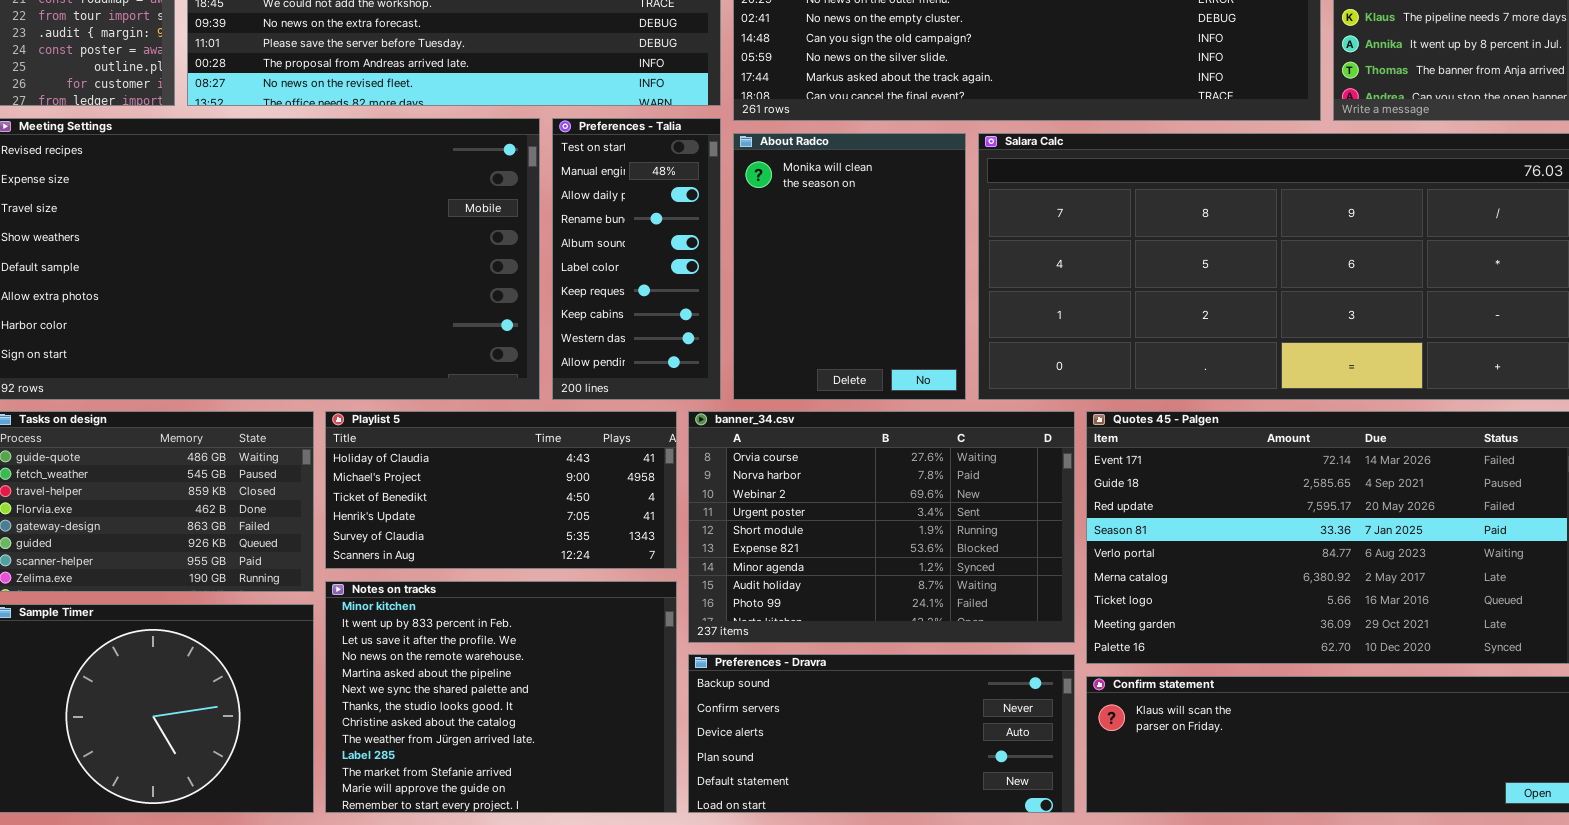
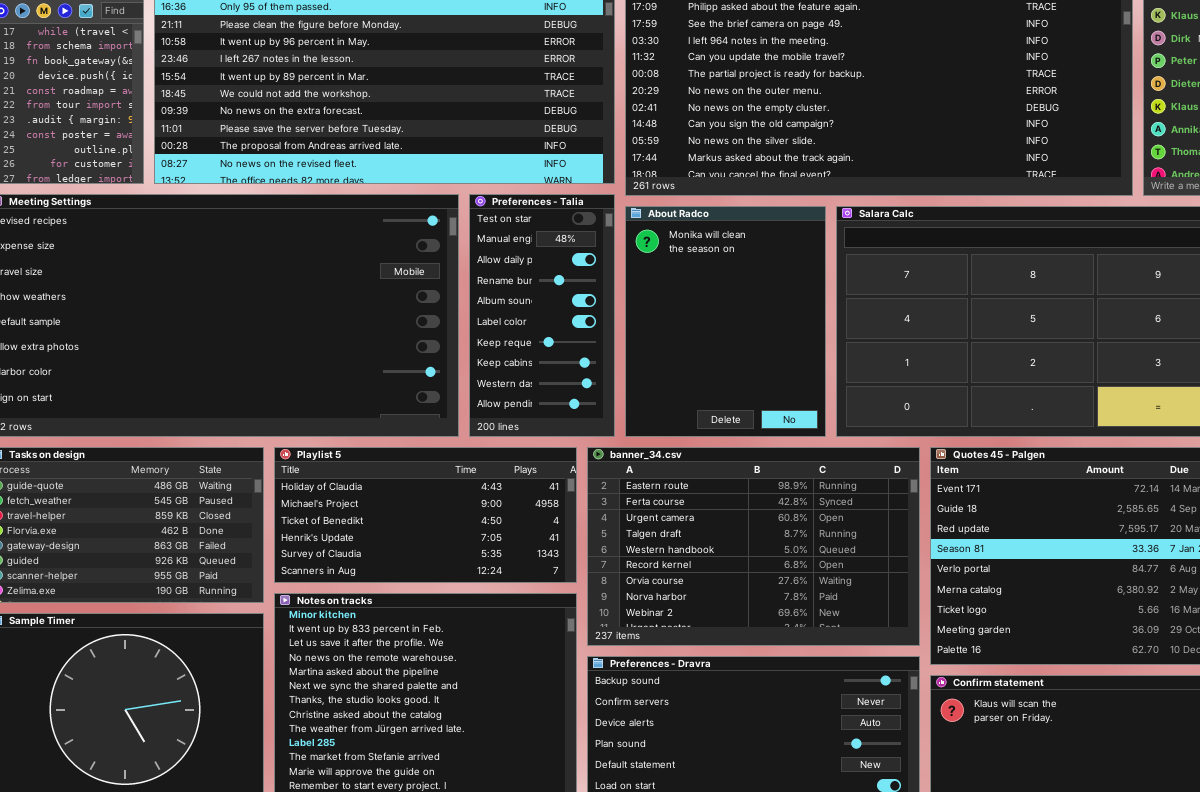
banner_34.csv: [688,411,1075,643] -> [587,447,920,646], scrolled up 6 rows

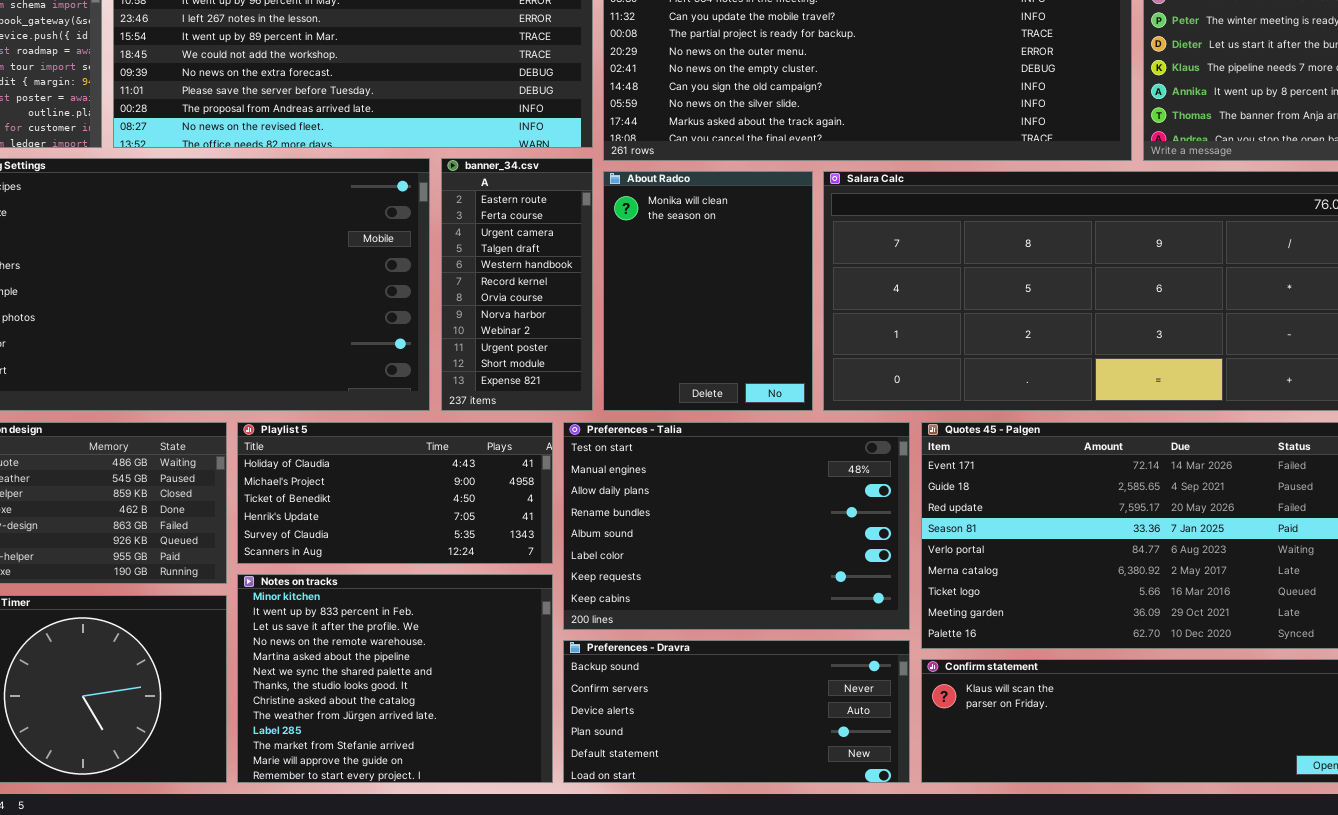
Preferences - Talia: [469,194,615,437] -> [563,422,910,630], moved, resized
banner_34.csv: [587,447,920,646] -> [441,158,593,411], moved, resized

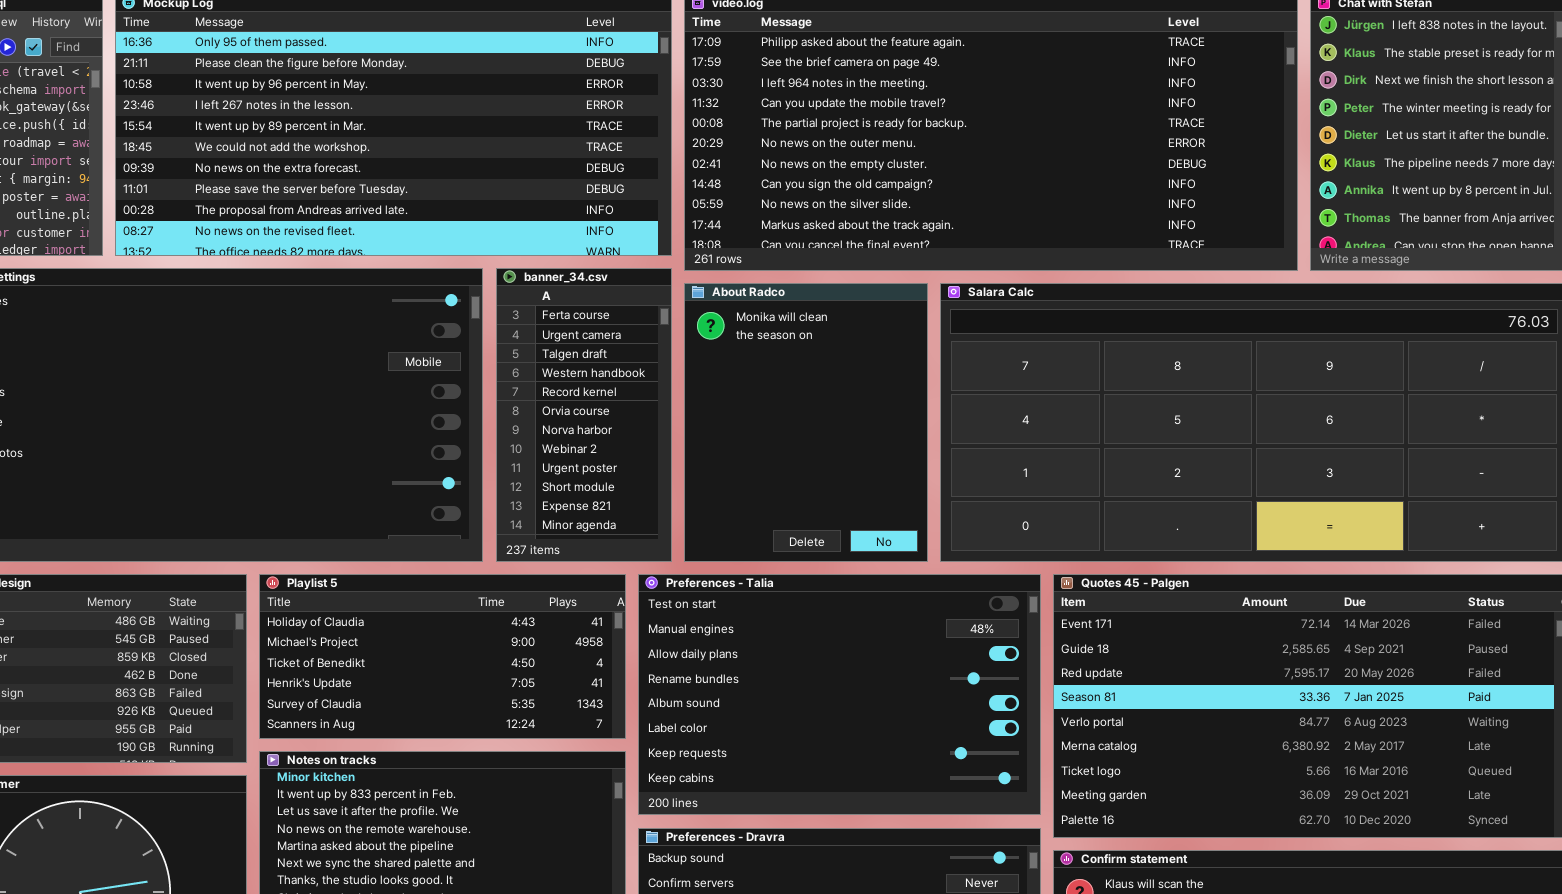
banner_34.csv: [441,158,593,411] -> [496,268,672,562], scrolled down 1 row

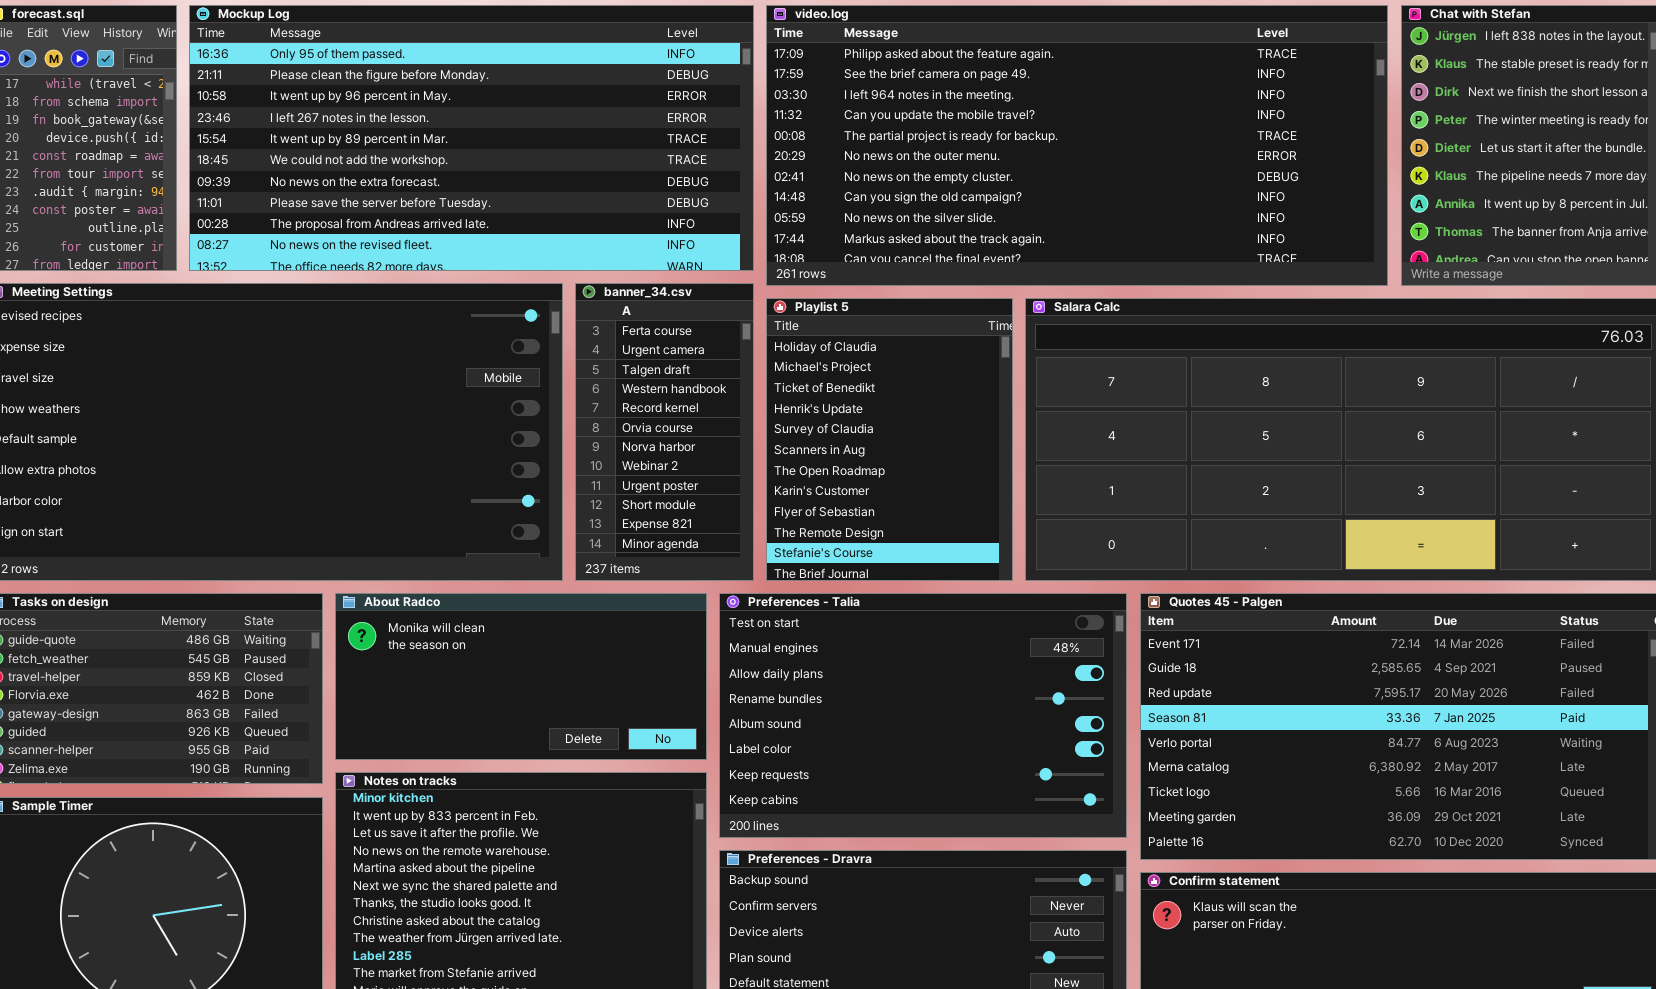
About Radco: [684,283,928,562] -> [335,593,707,760], moved, resized
Playlist 5: [259,574,626,739] -> [766,298,1013,581], moved, resized

